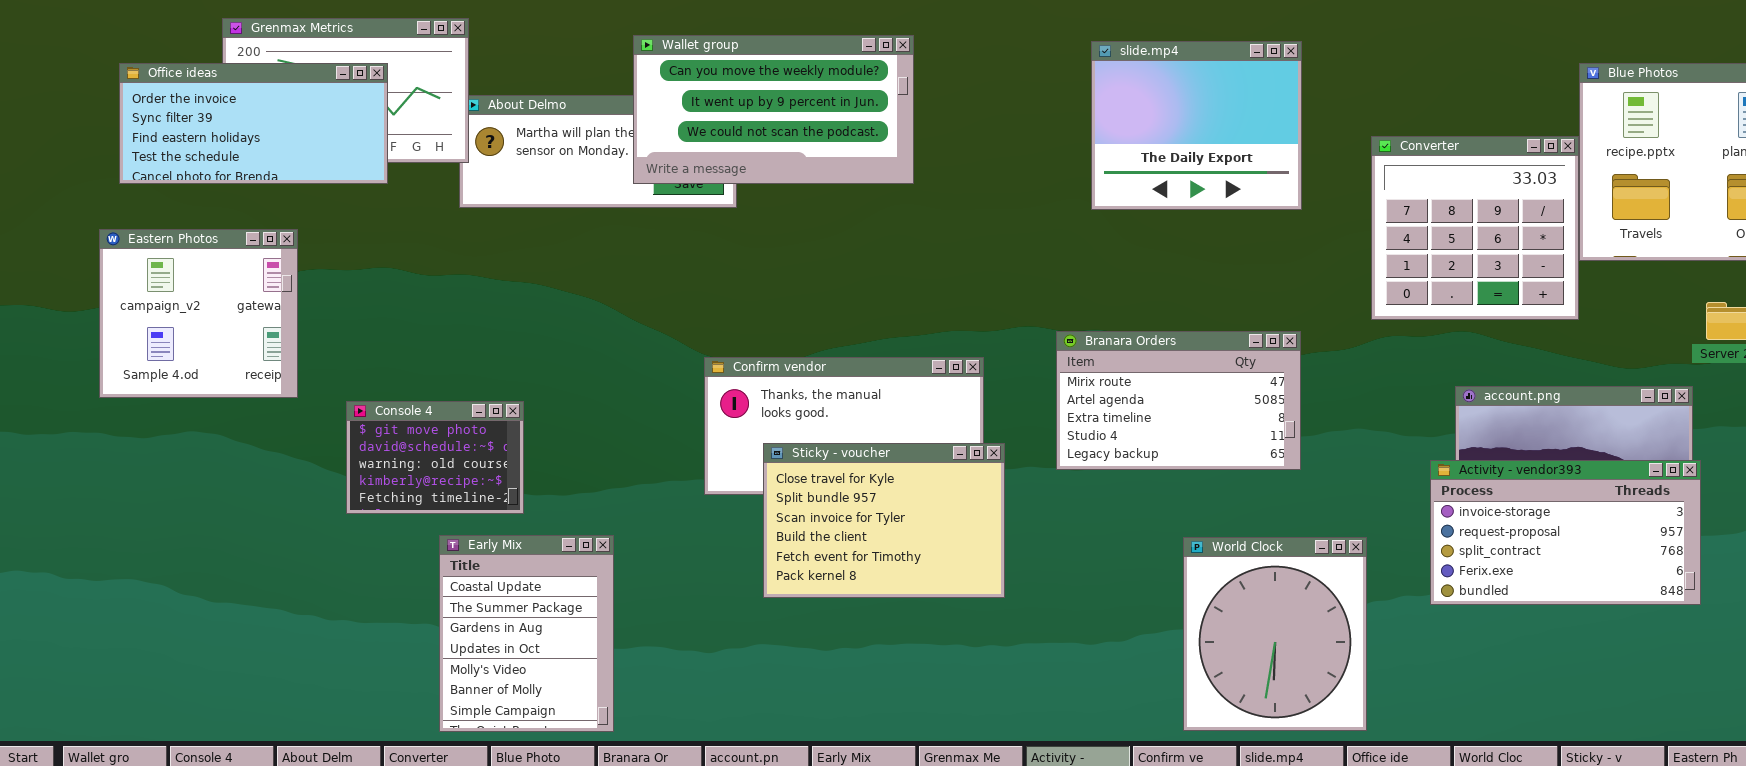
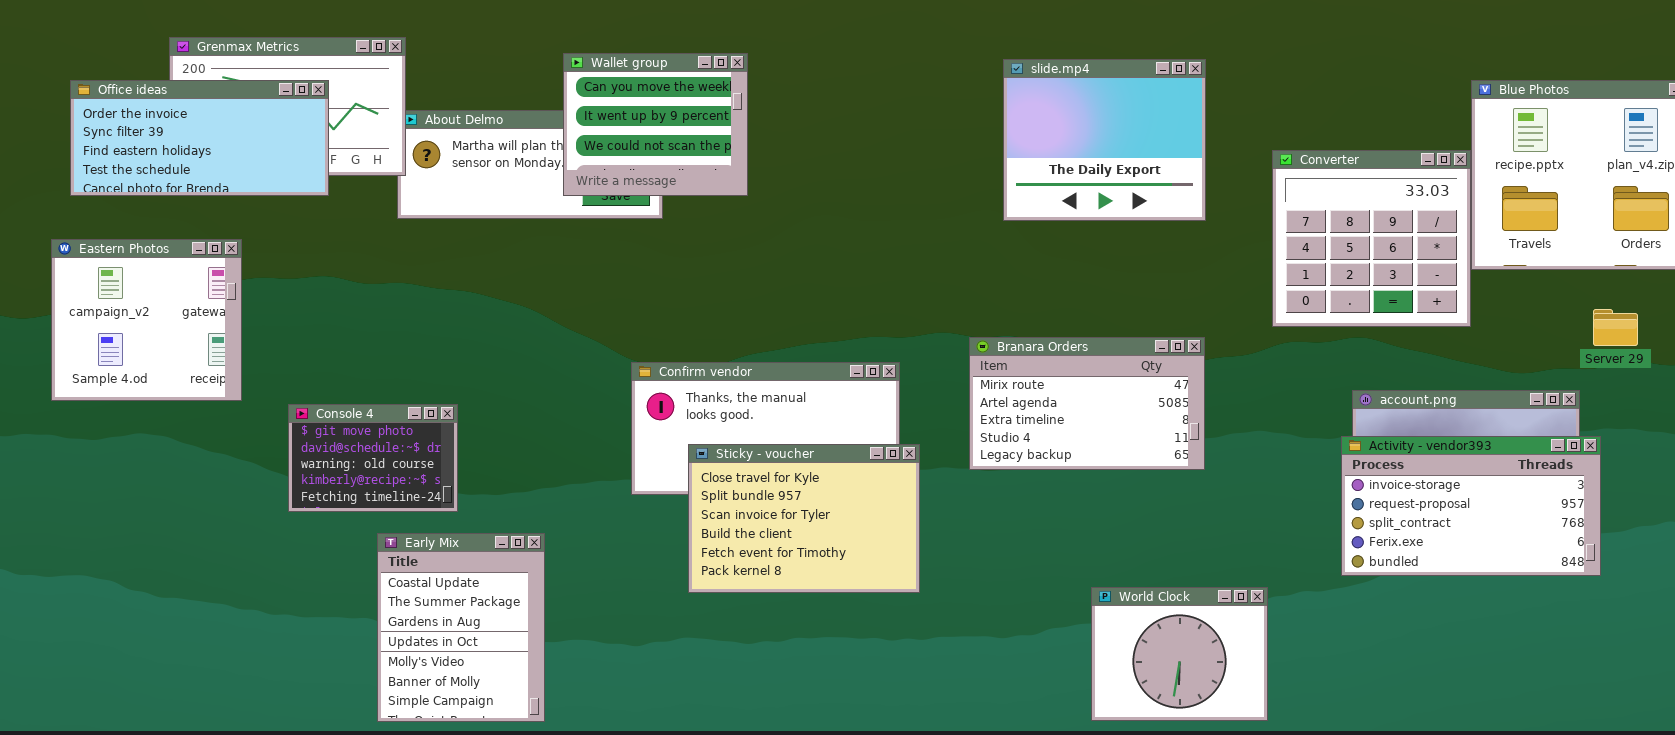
Wallet group: [633,35,914,184] -> [563,53,748,196], resized
Activity - vendor393: [1430,460,1701,605] -> [1341,436,1601,576], moved
World Clock: [1183,537,1367,731] -> [1091,587,1268,721], resized

